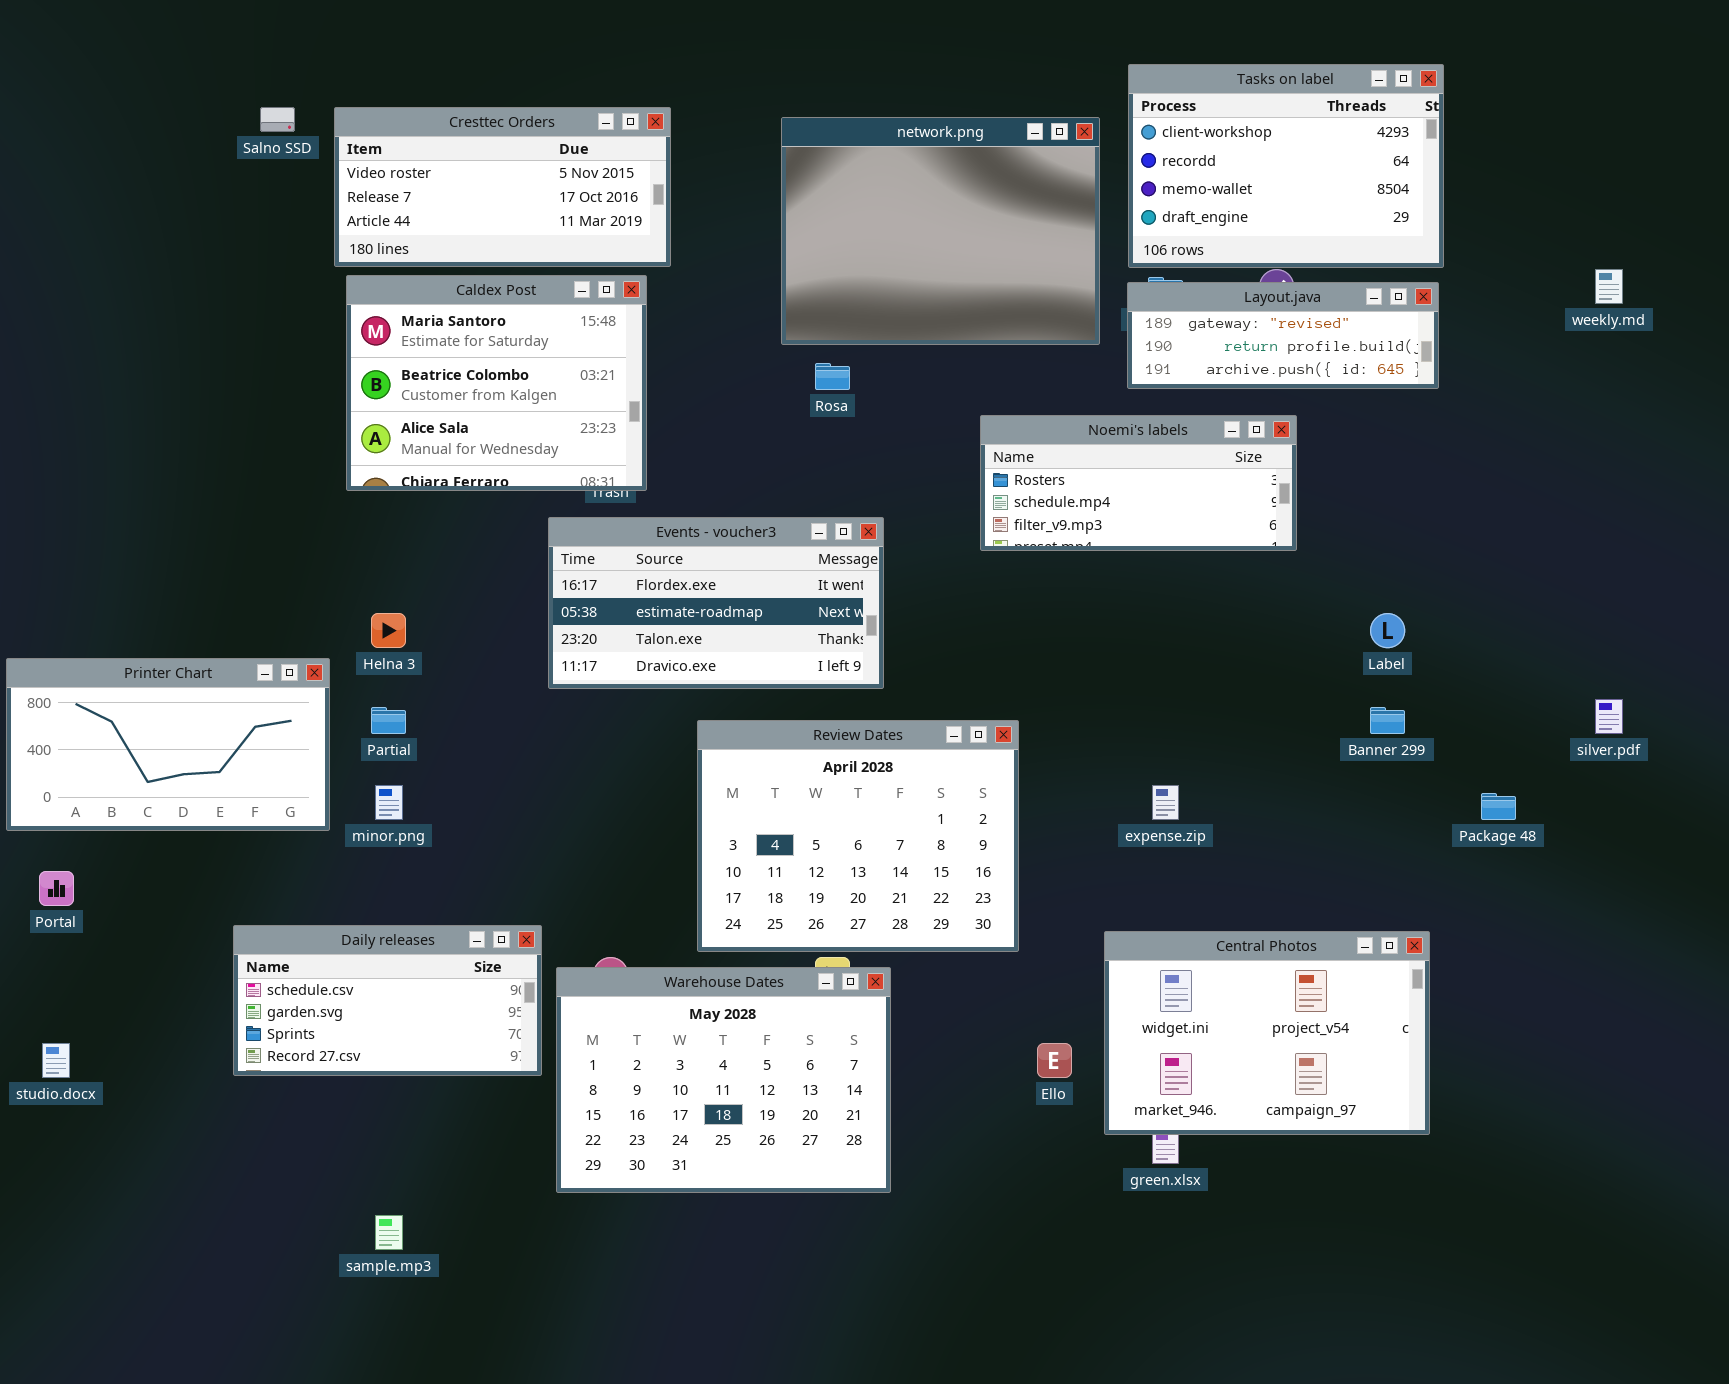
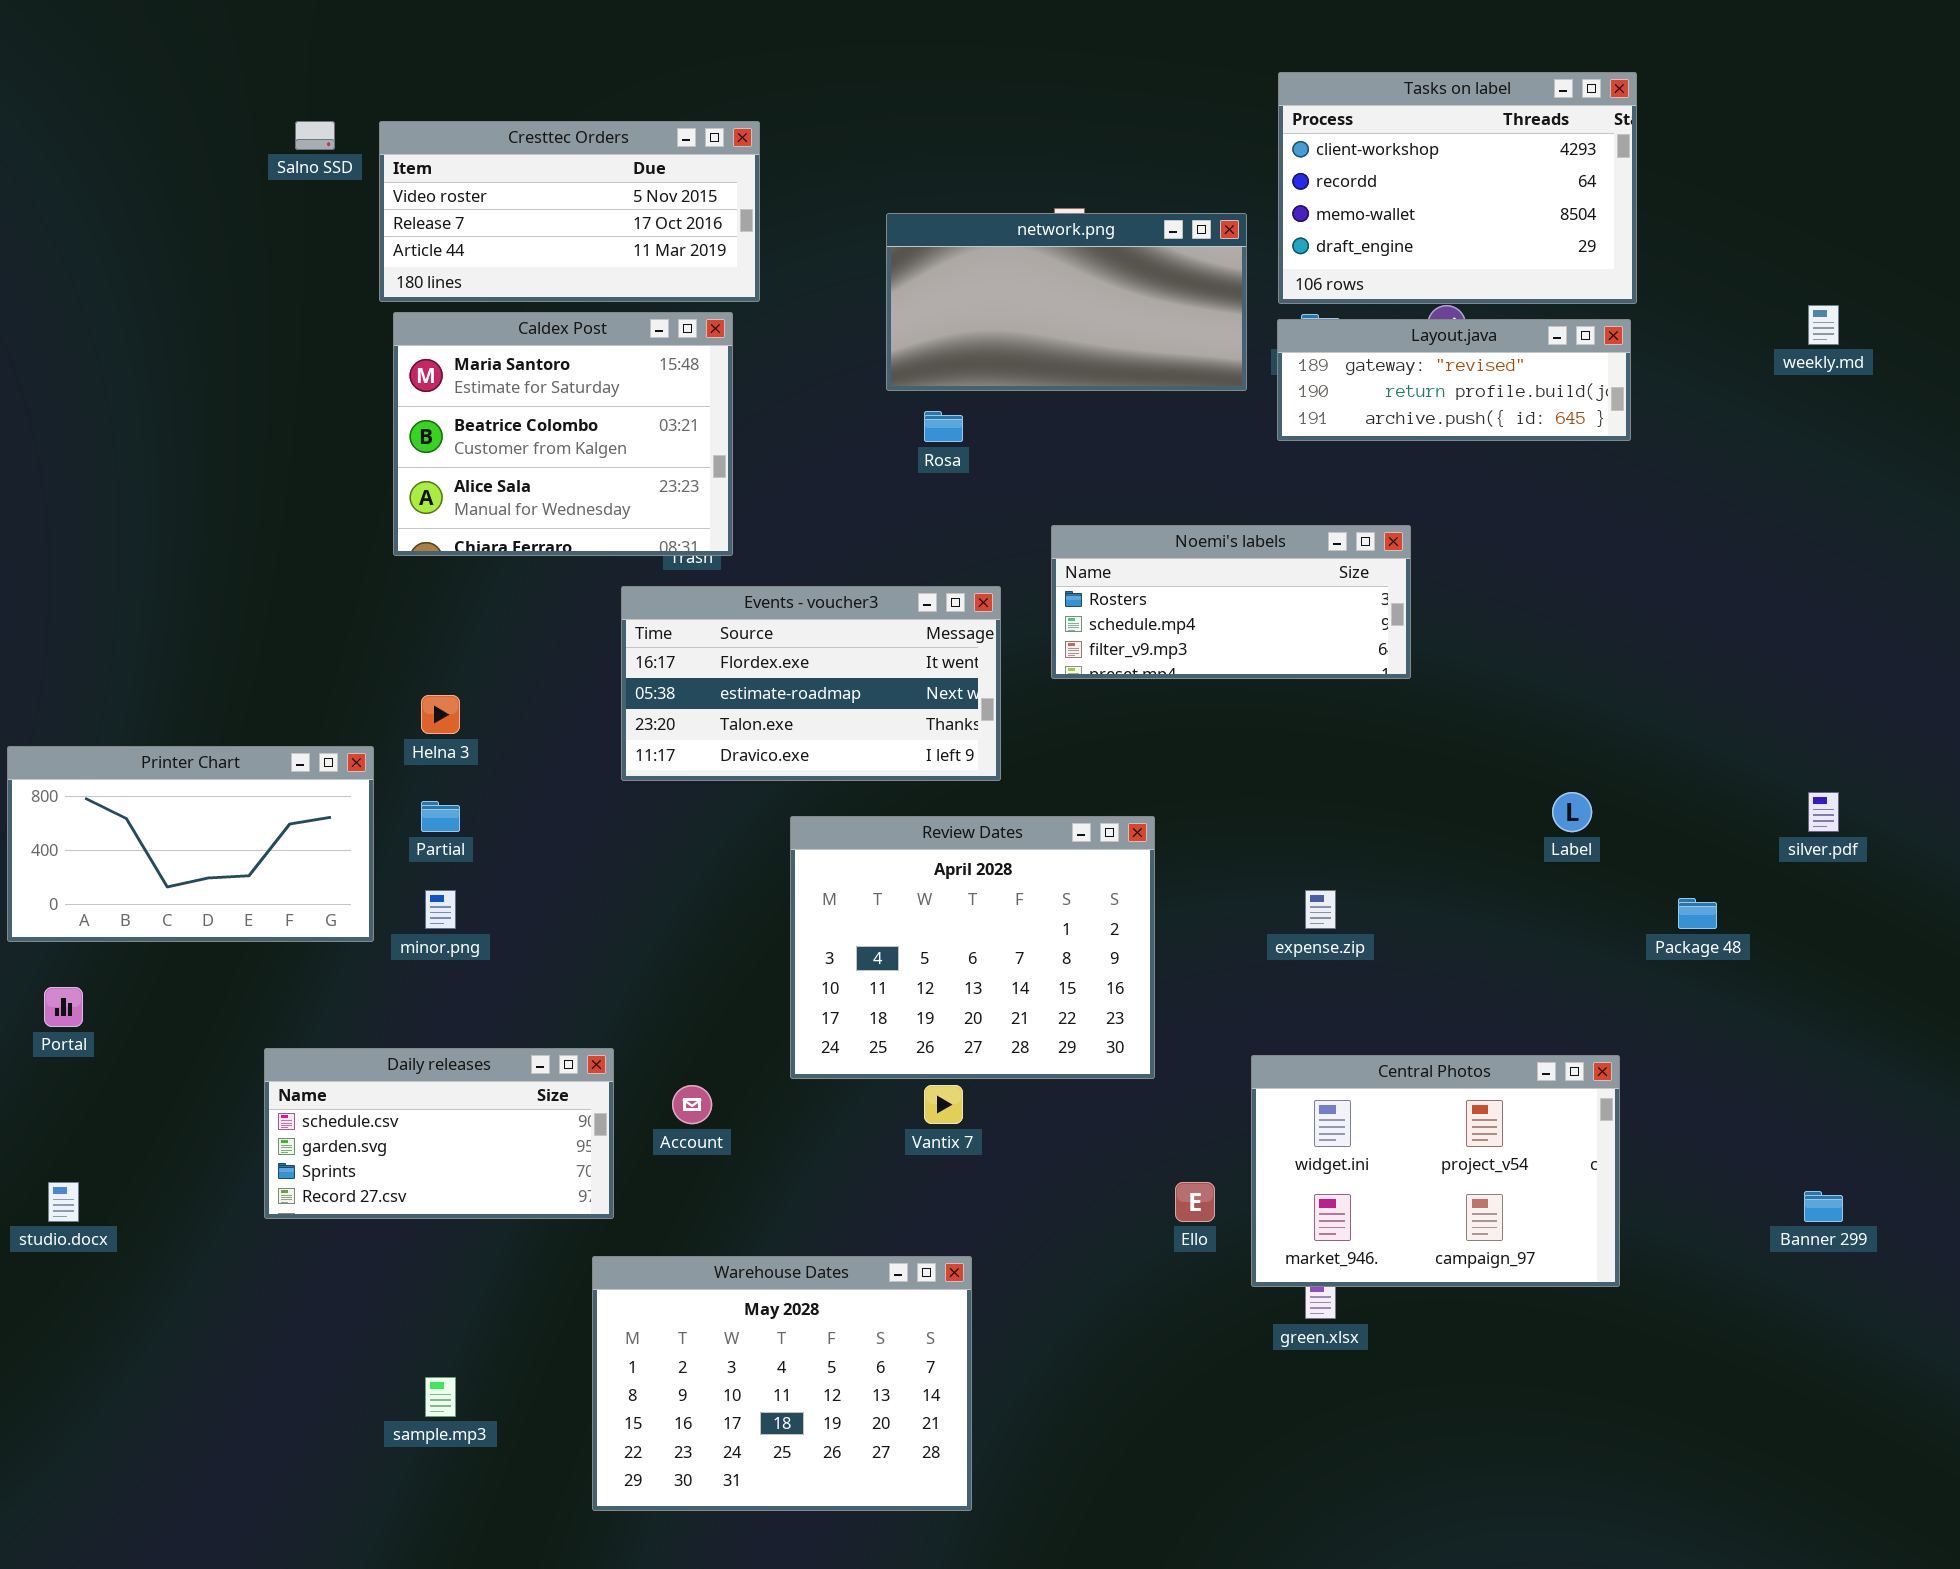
network.png: [781,117,1100,345] -> [886,213,1247,391], resized
Noemi's labels: [980,415,1297,551] -> [1051,525,1411,679], moved
Label: [1370,613,1405,648] -> [1552,792,1592,832], moved
Banner 299: [1370,707,1405,734] -> [1804,1191,1843,1222], moved
Warehouse Dates: [556,967,891,1193] -> [592,1256,972,1511], moved

